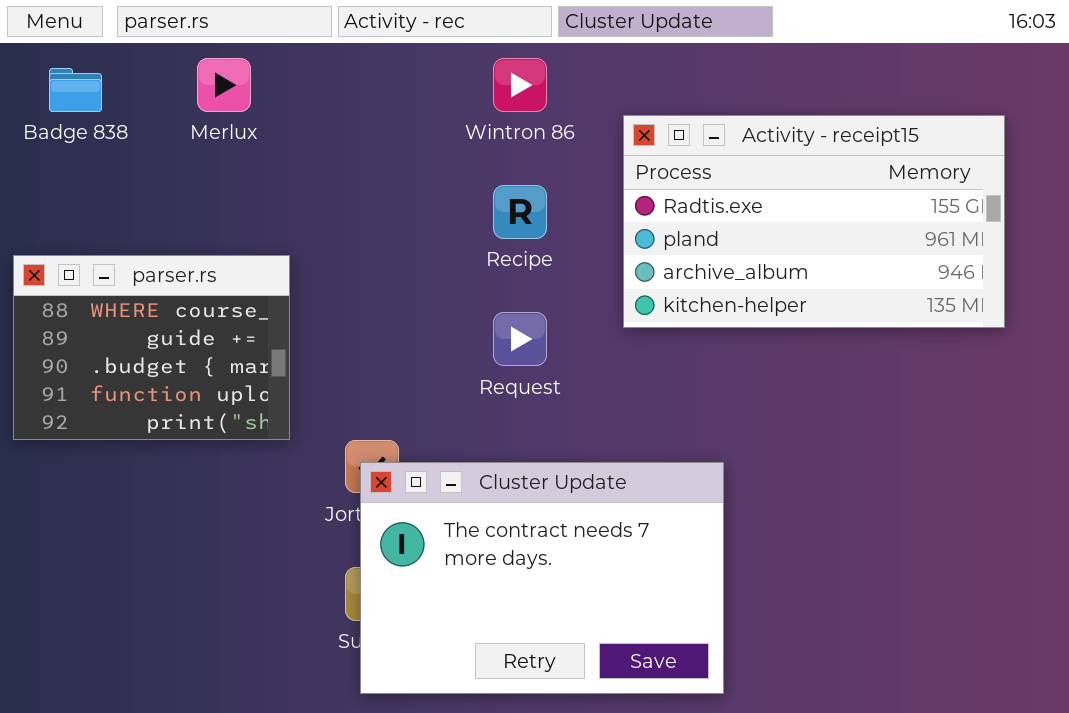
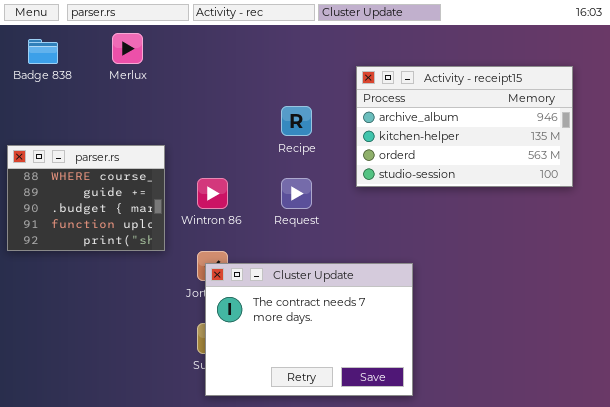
Wintron 86: [493,58,547,112] -> [197,178,228,209], moved
Activity - receipt15: [623,115,1005,328] -> [356,66,573,187], scrolled down 2 rows

